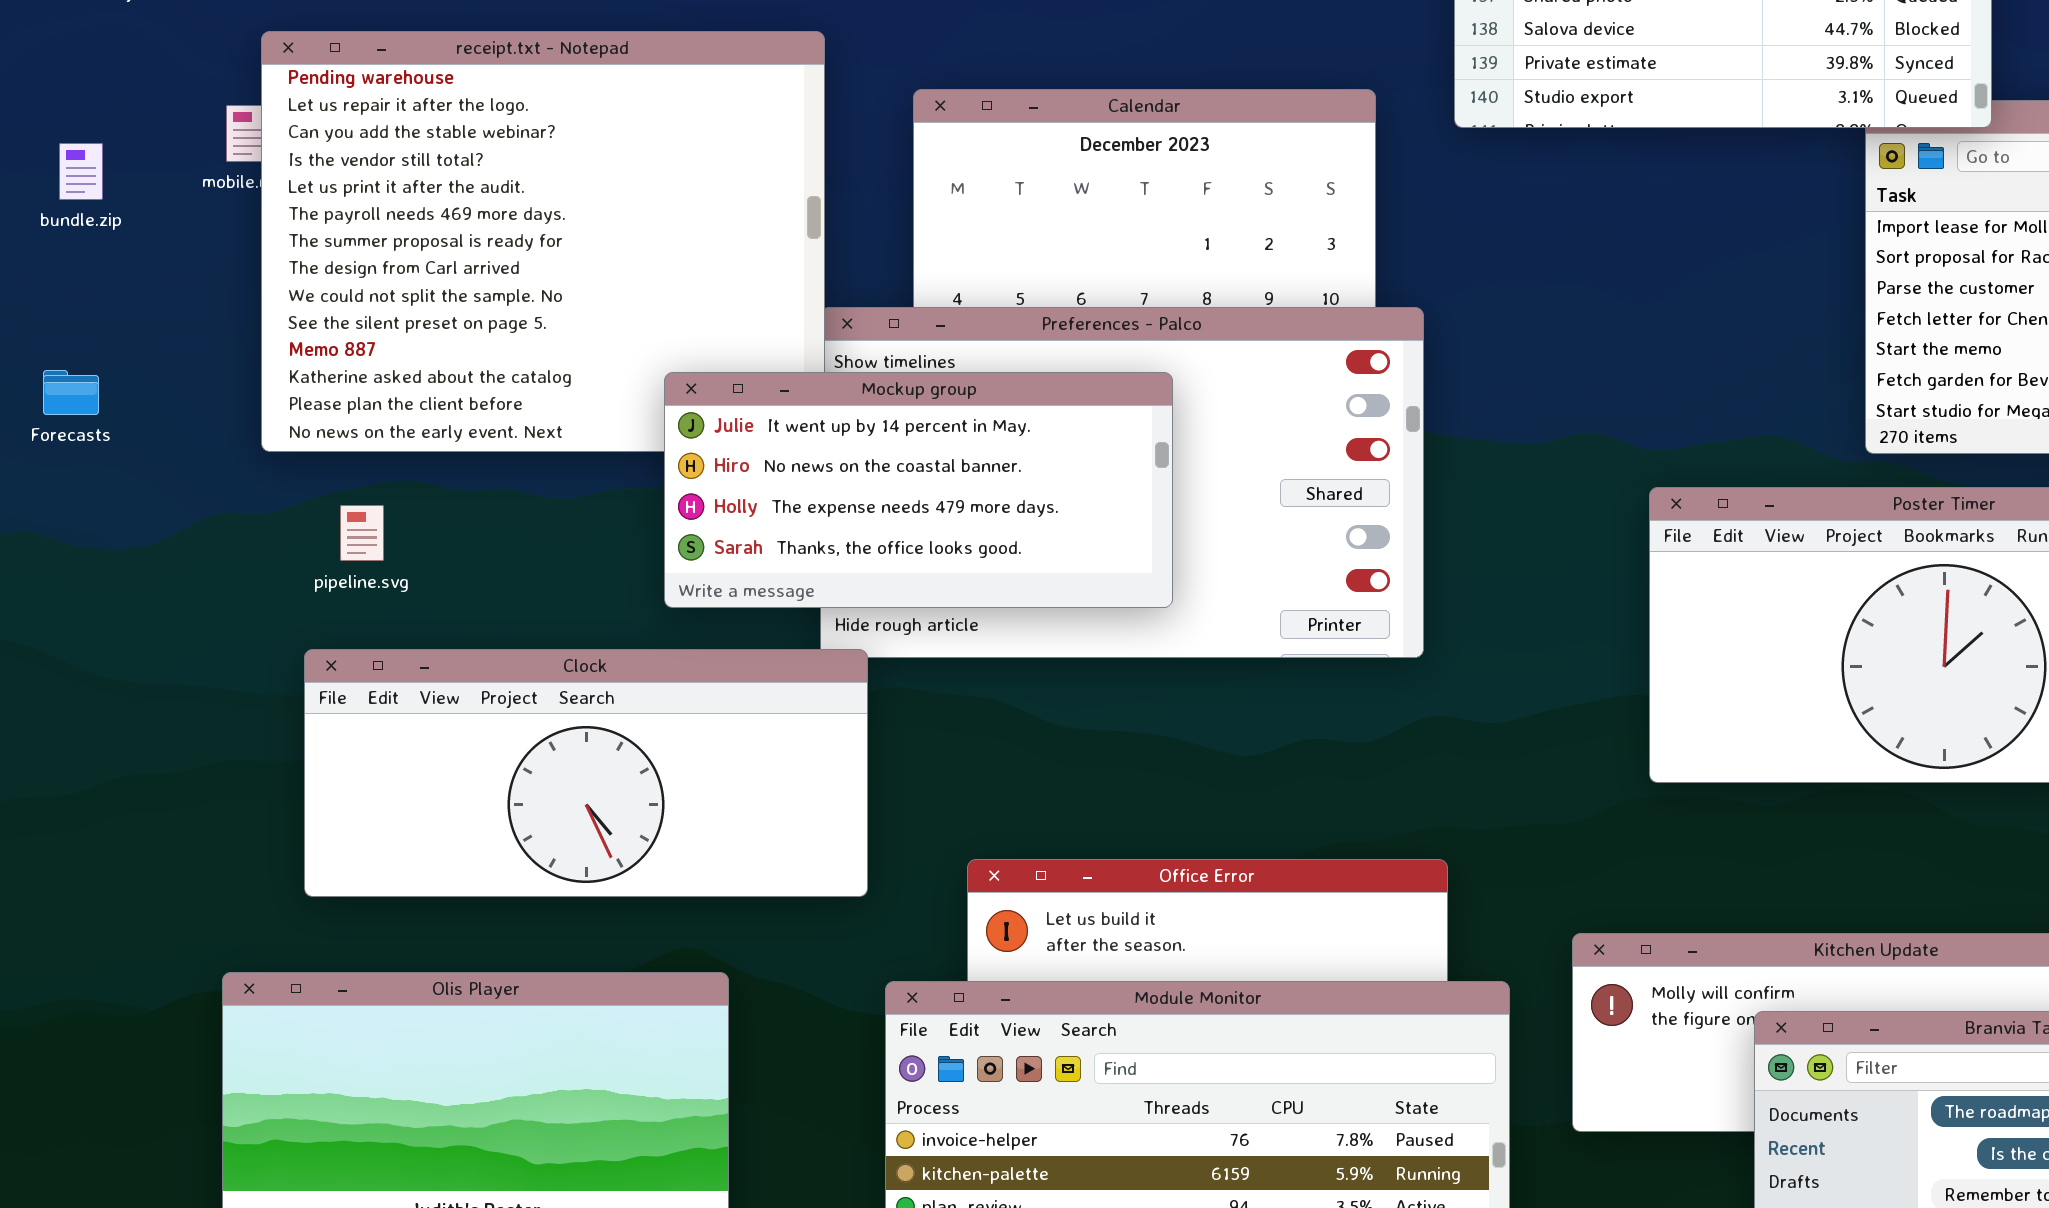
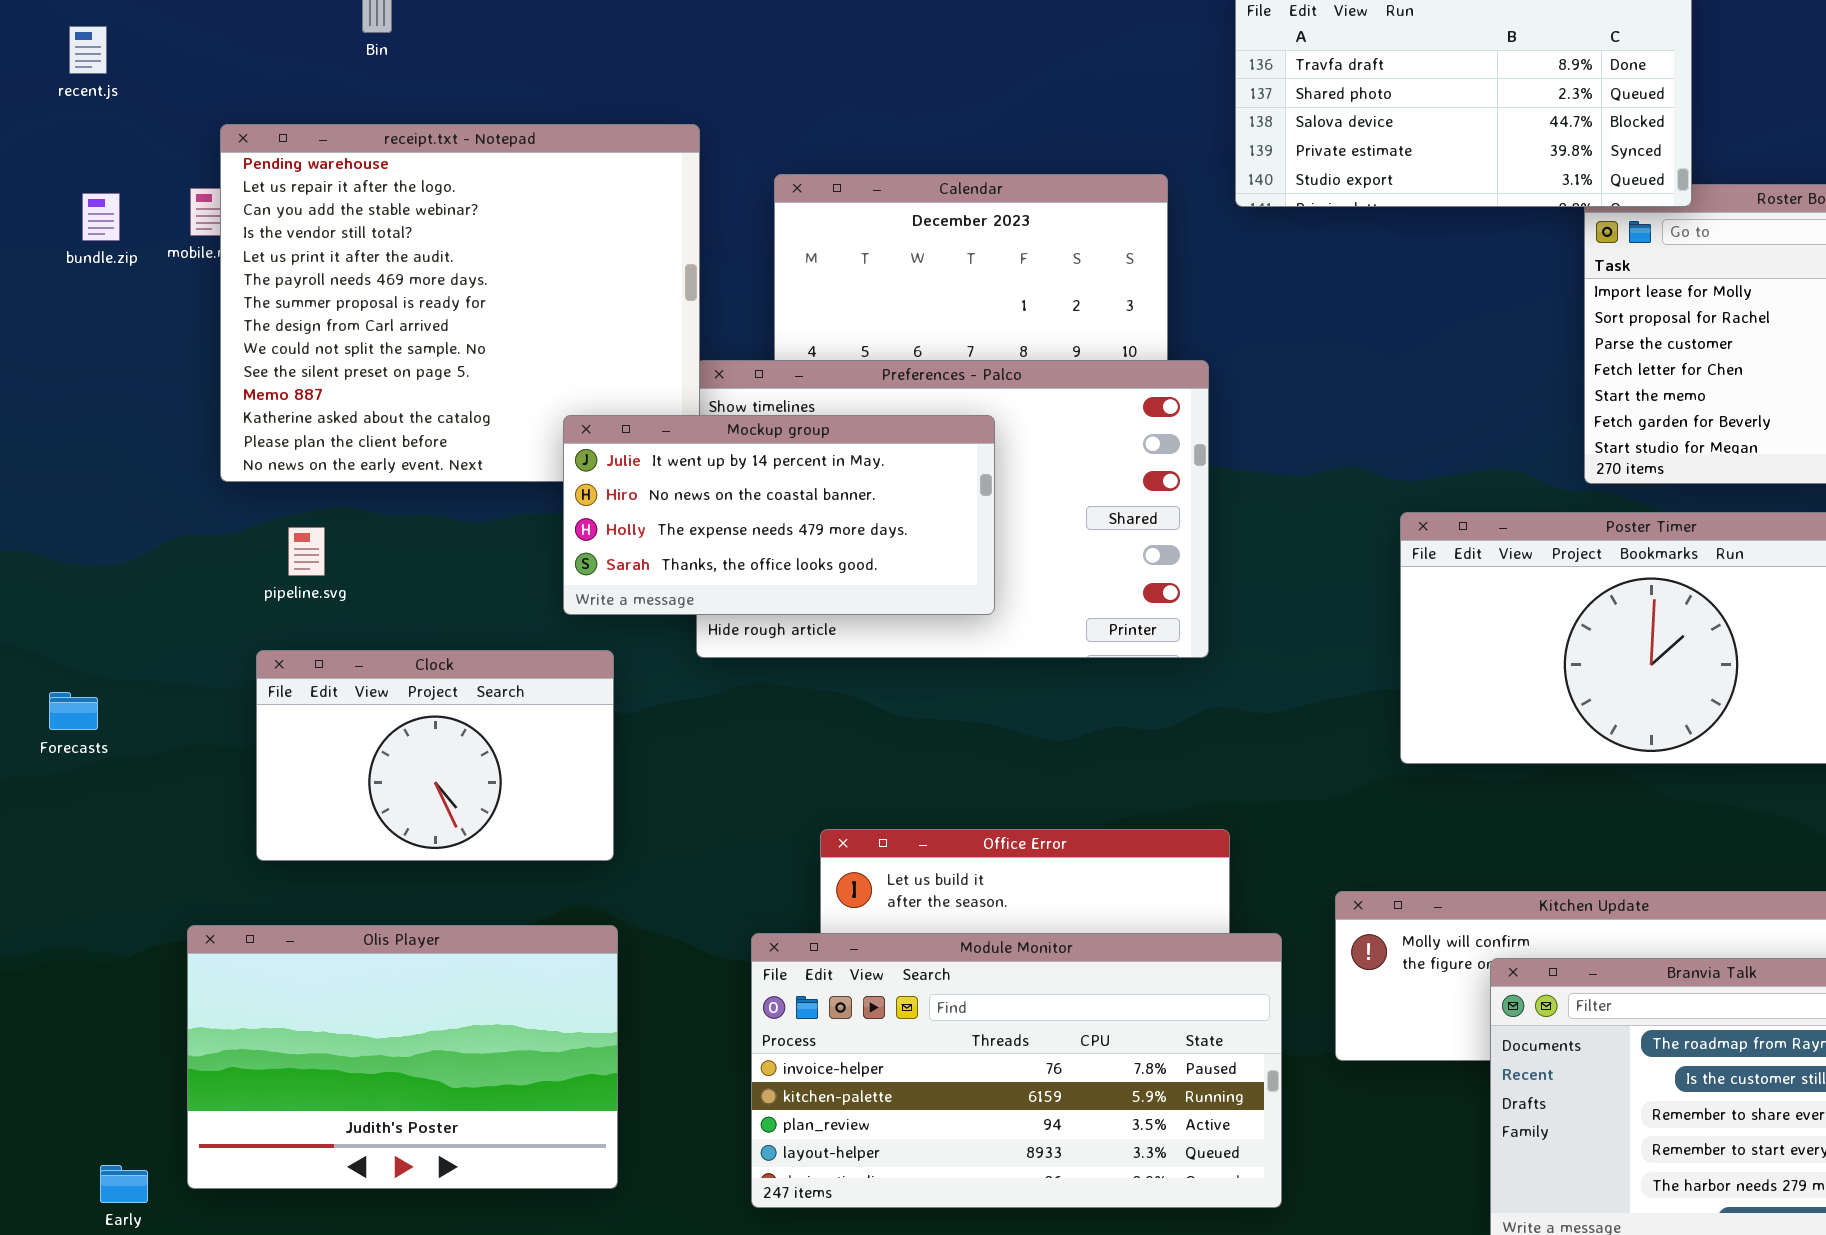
bundle.zip: [59,143,103,200] -> [82,193,120,241], moved
Forecasts: [43,370,99,415] -> [49,692,98,730], moved
Clock: [304,649,868,897] -> [256,650,614,861], resized

